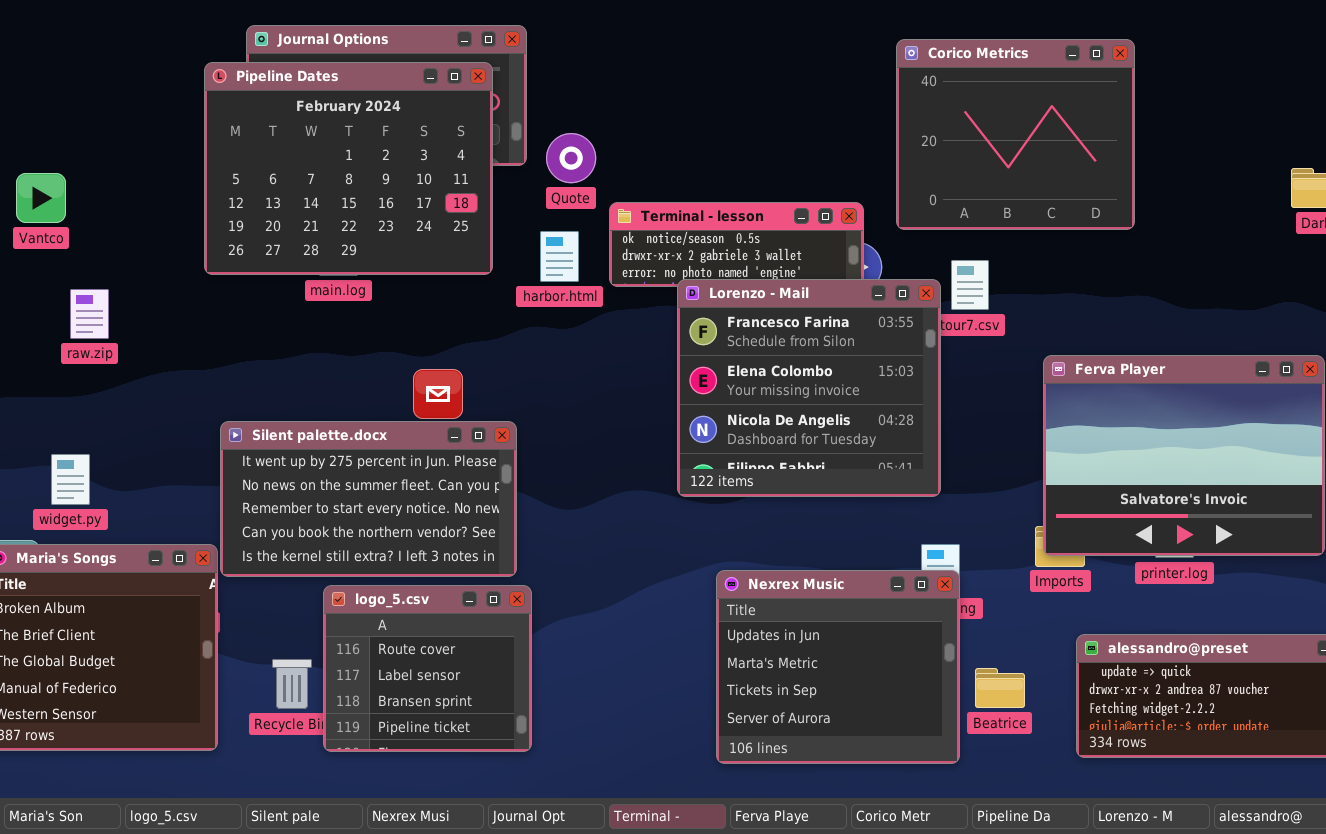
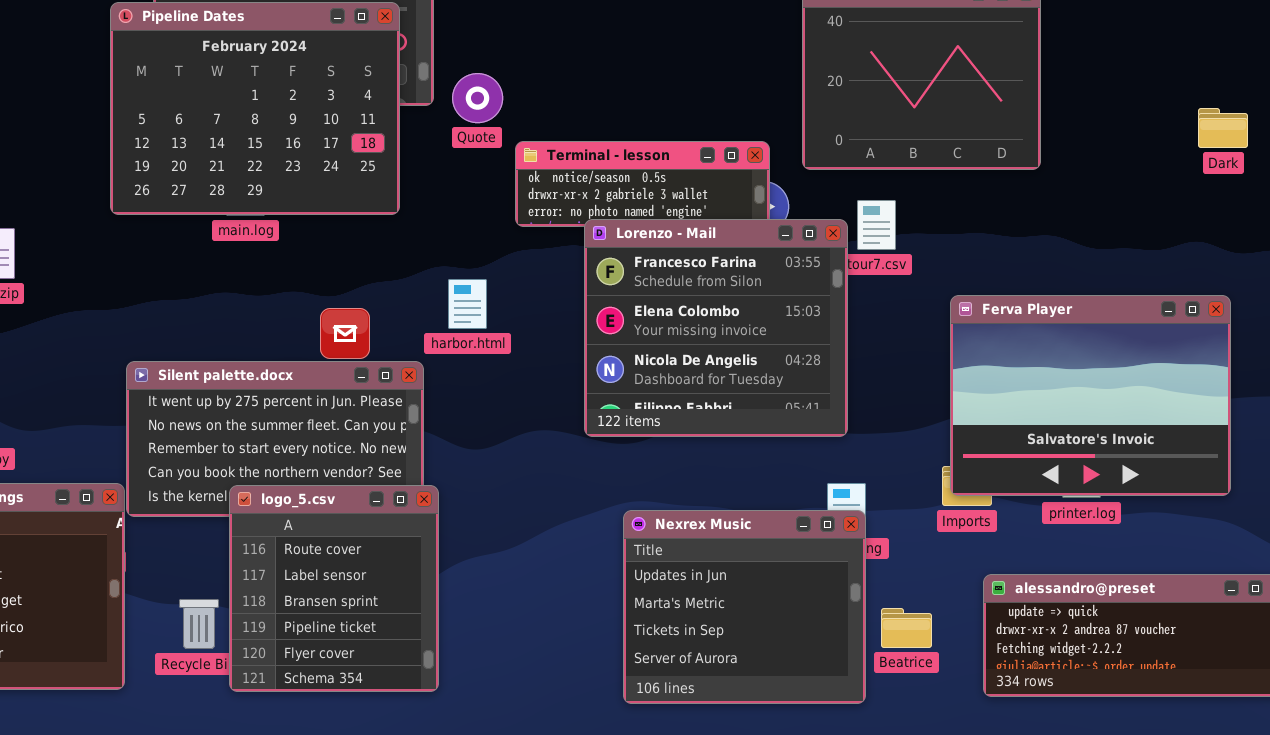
harbor.html: [540,231,579,282] -> [448,279,487,329], moved
logo_5.csv: [323,585,532,752] -> [229,485,439,692], resized

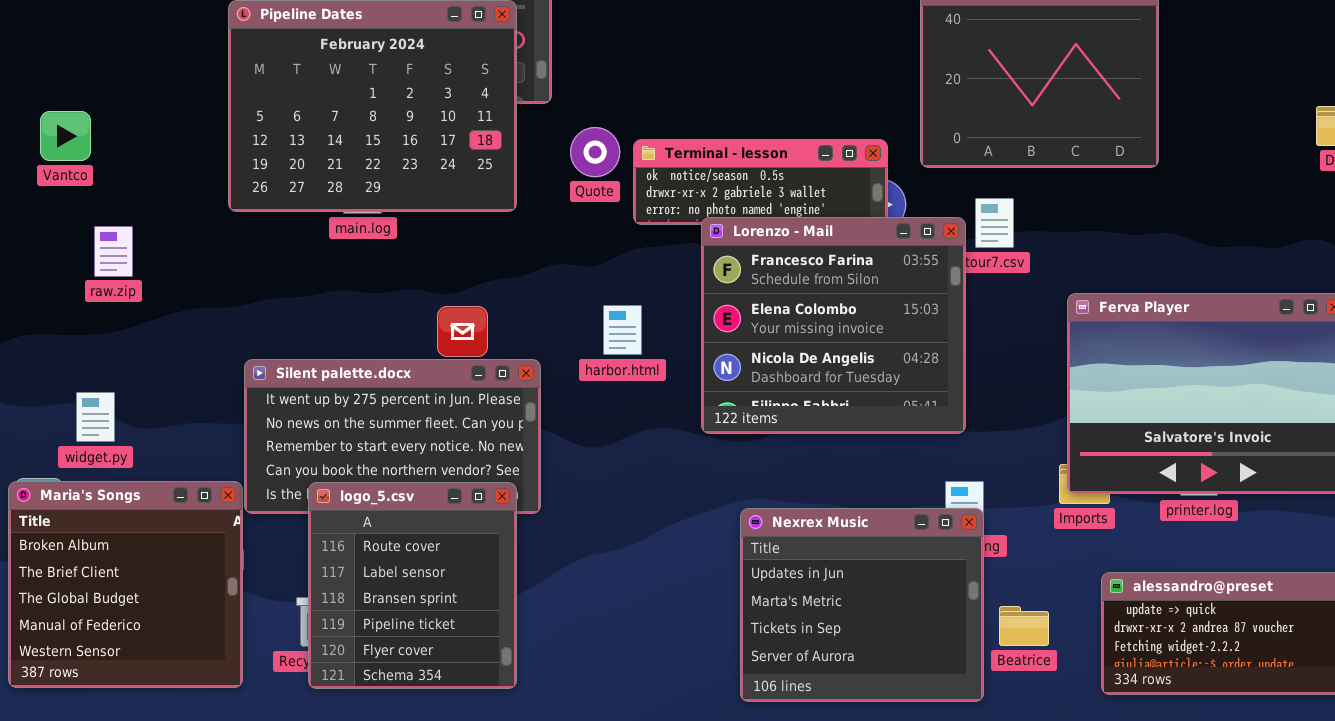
Quote: [452,73,503,123] -> [570,127,620,177], moved
harbor.html: [448,279,487,329] -> [603,305,642,355], moved
logo_5.csv: [229,485,439,692] -> [308,482,517,689], moved

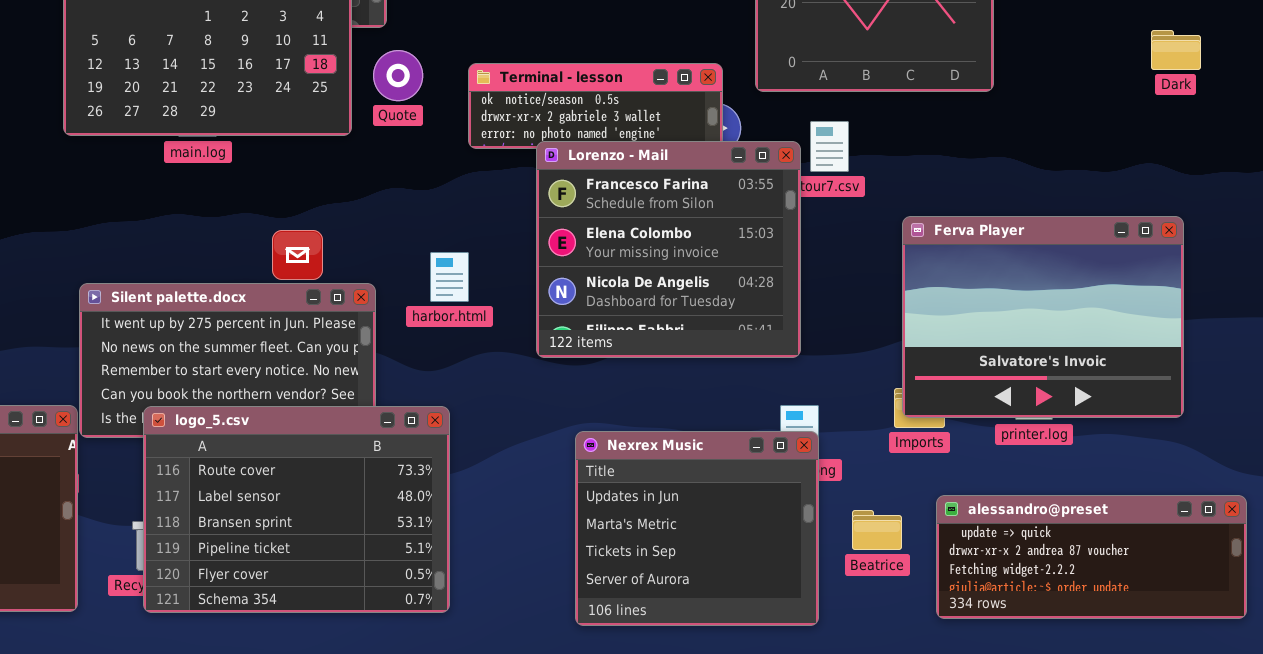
Quote: [570,127,620,177] -> [373,50,423,101], moved
harbor.html: [603,305,642,355] -> [430,252,469,302], moved
logo_5.csv: [308,482,517,689] -> [143,406,450,613], resized
Beatrice: [999,606,1049,646] -> [852,510,902,550], moved

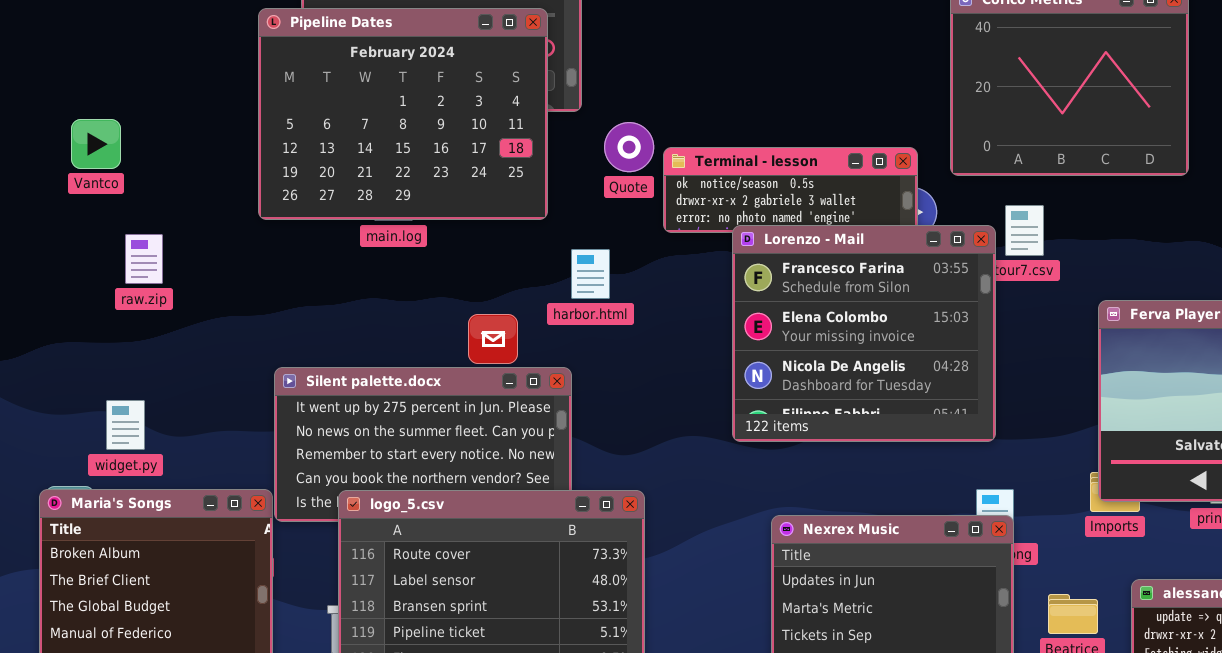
Quote: [373,50,423,101] -> [604,122,654,172], moved
harbor.html: [430,252,469,302] -> [571,249,610,299], moved

